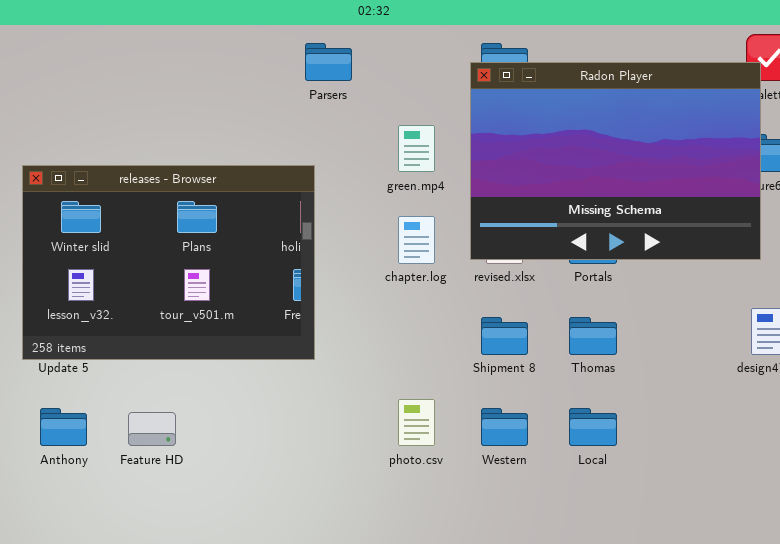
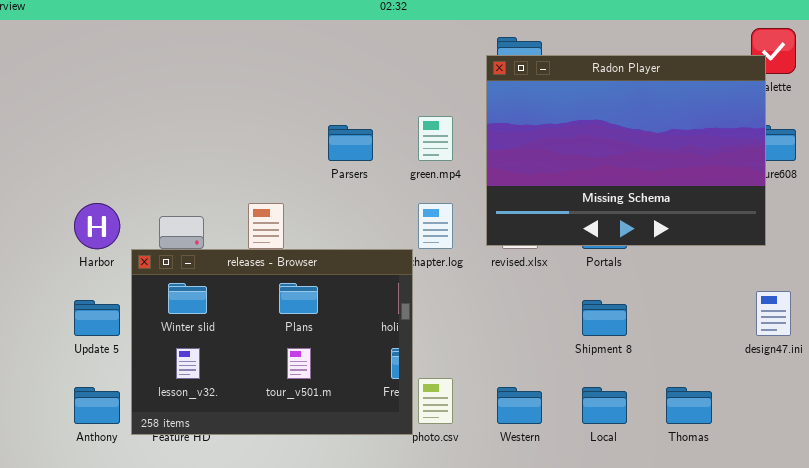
Parsers: [305,43,352,81] -> [328,125,373,161], moved
releases - Browser: [22,165,315,360] -> [131,249,413,435], moved
Shipment 8: [481,317,528,355] -> [582,300,627,336], moved
Thomas: [569,317,617,355] -> [666,387,712,424], moved

